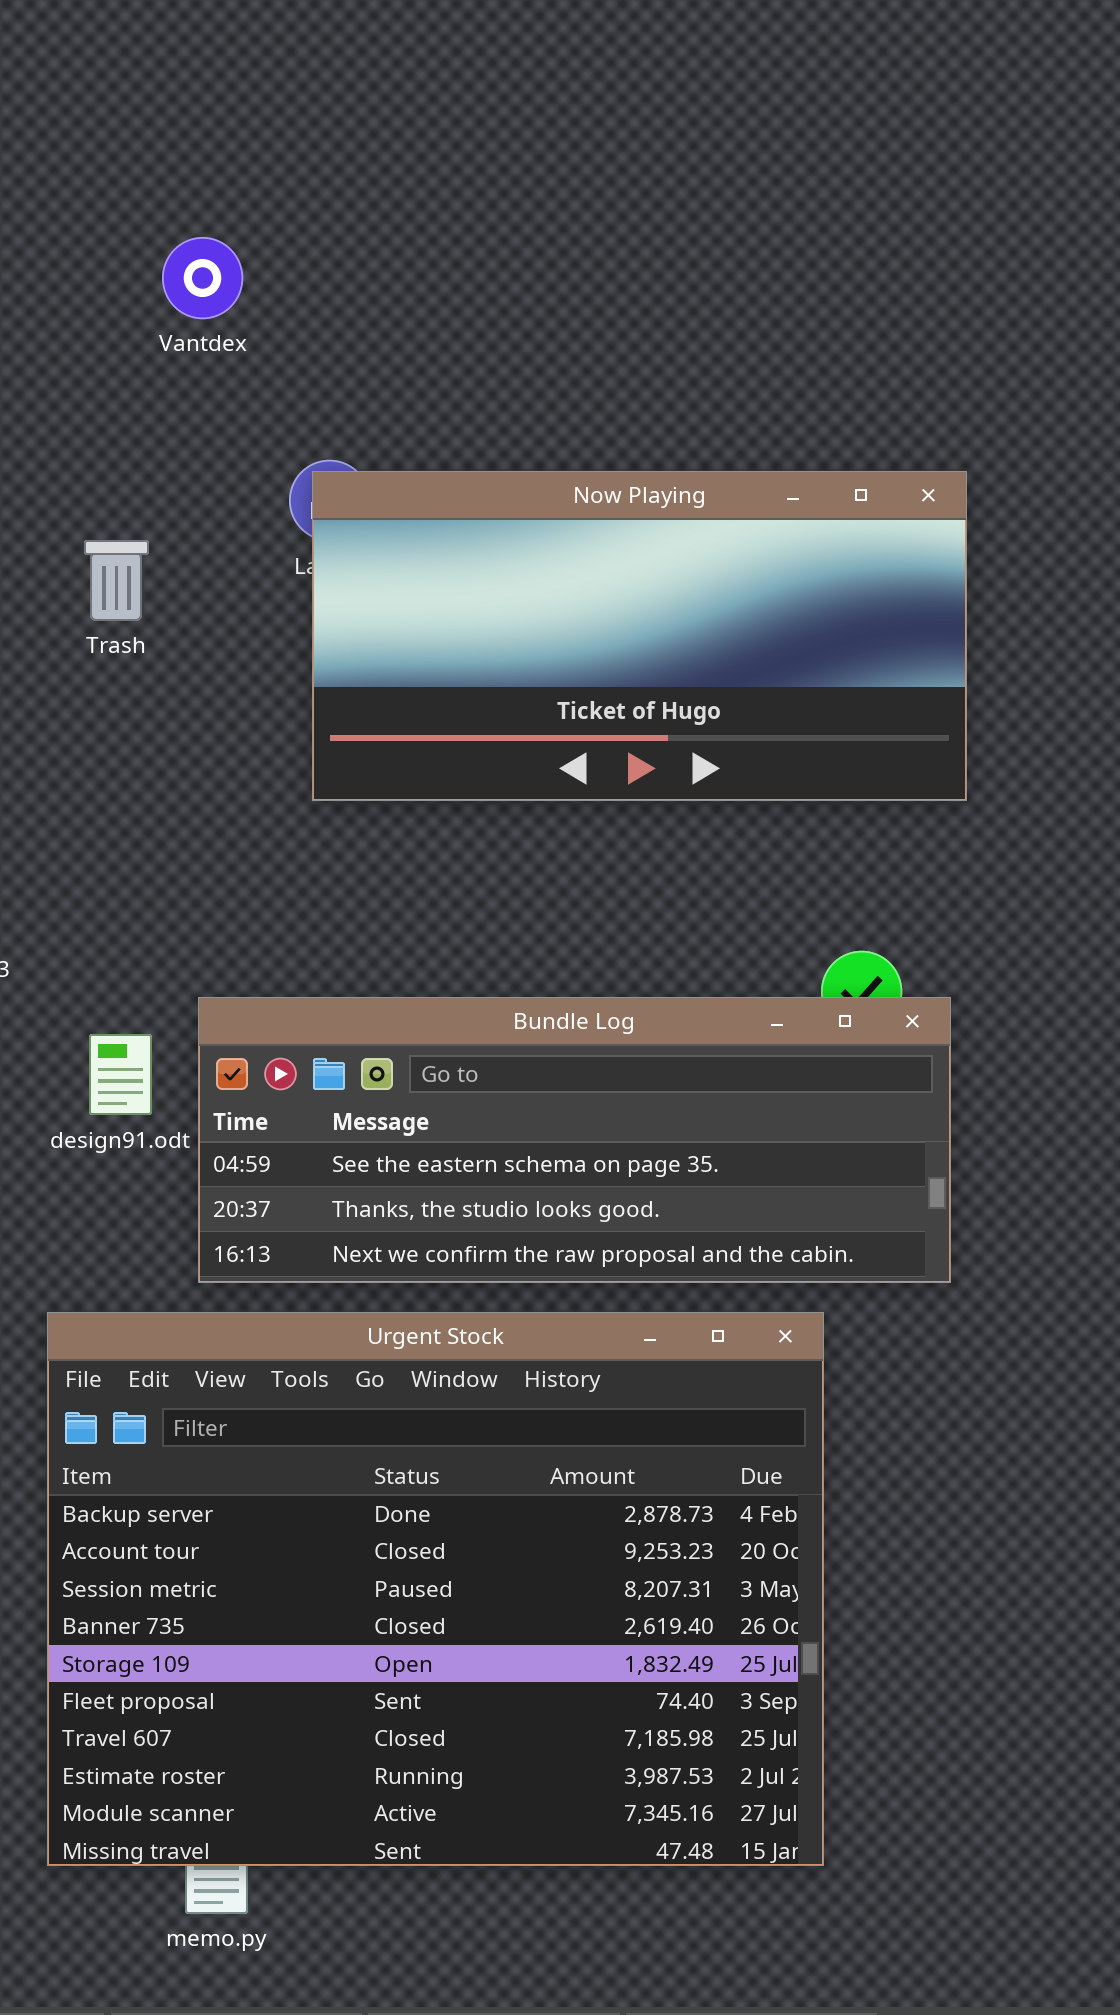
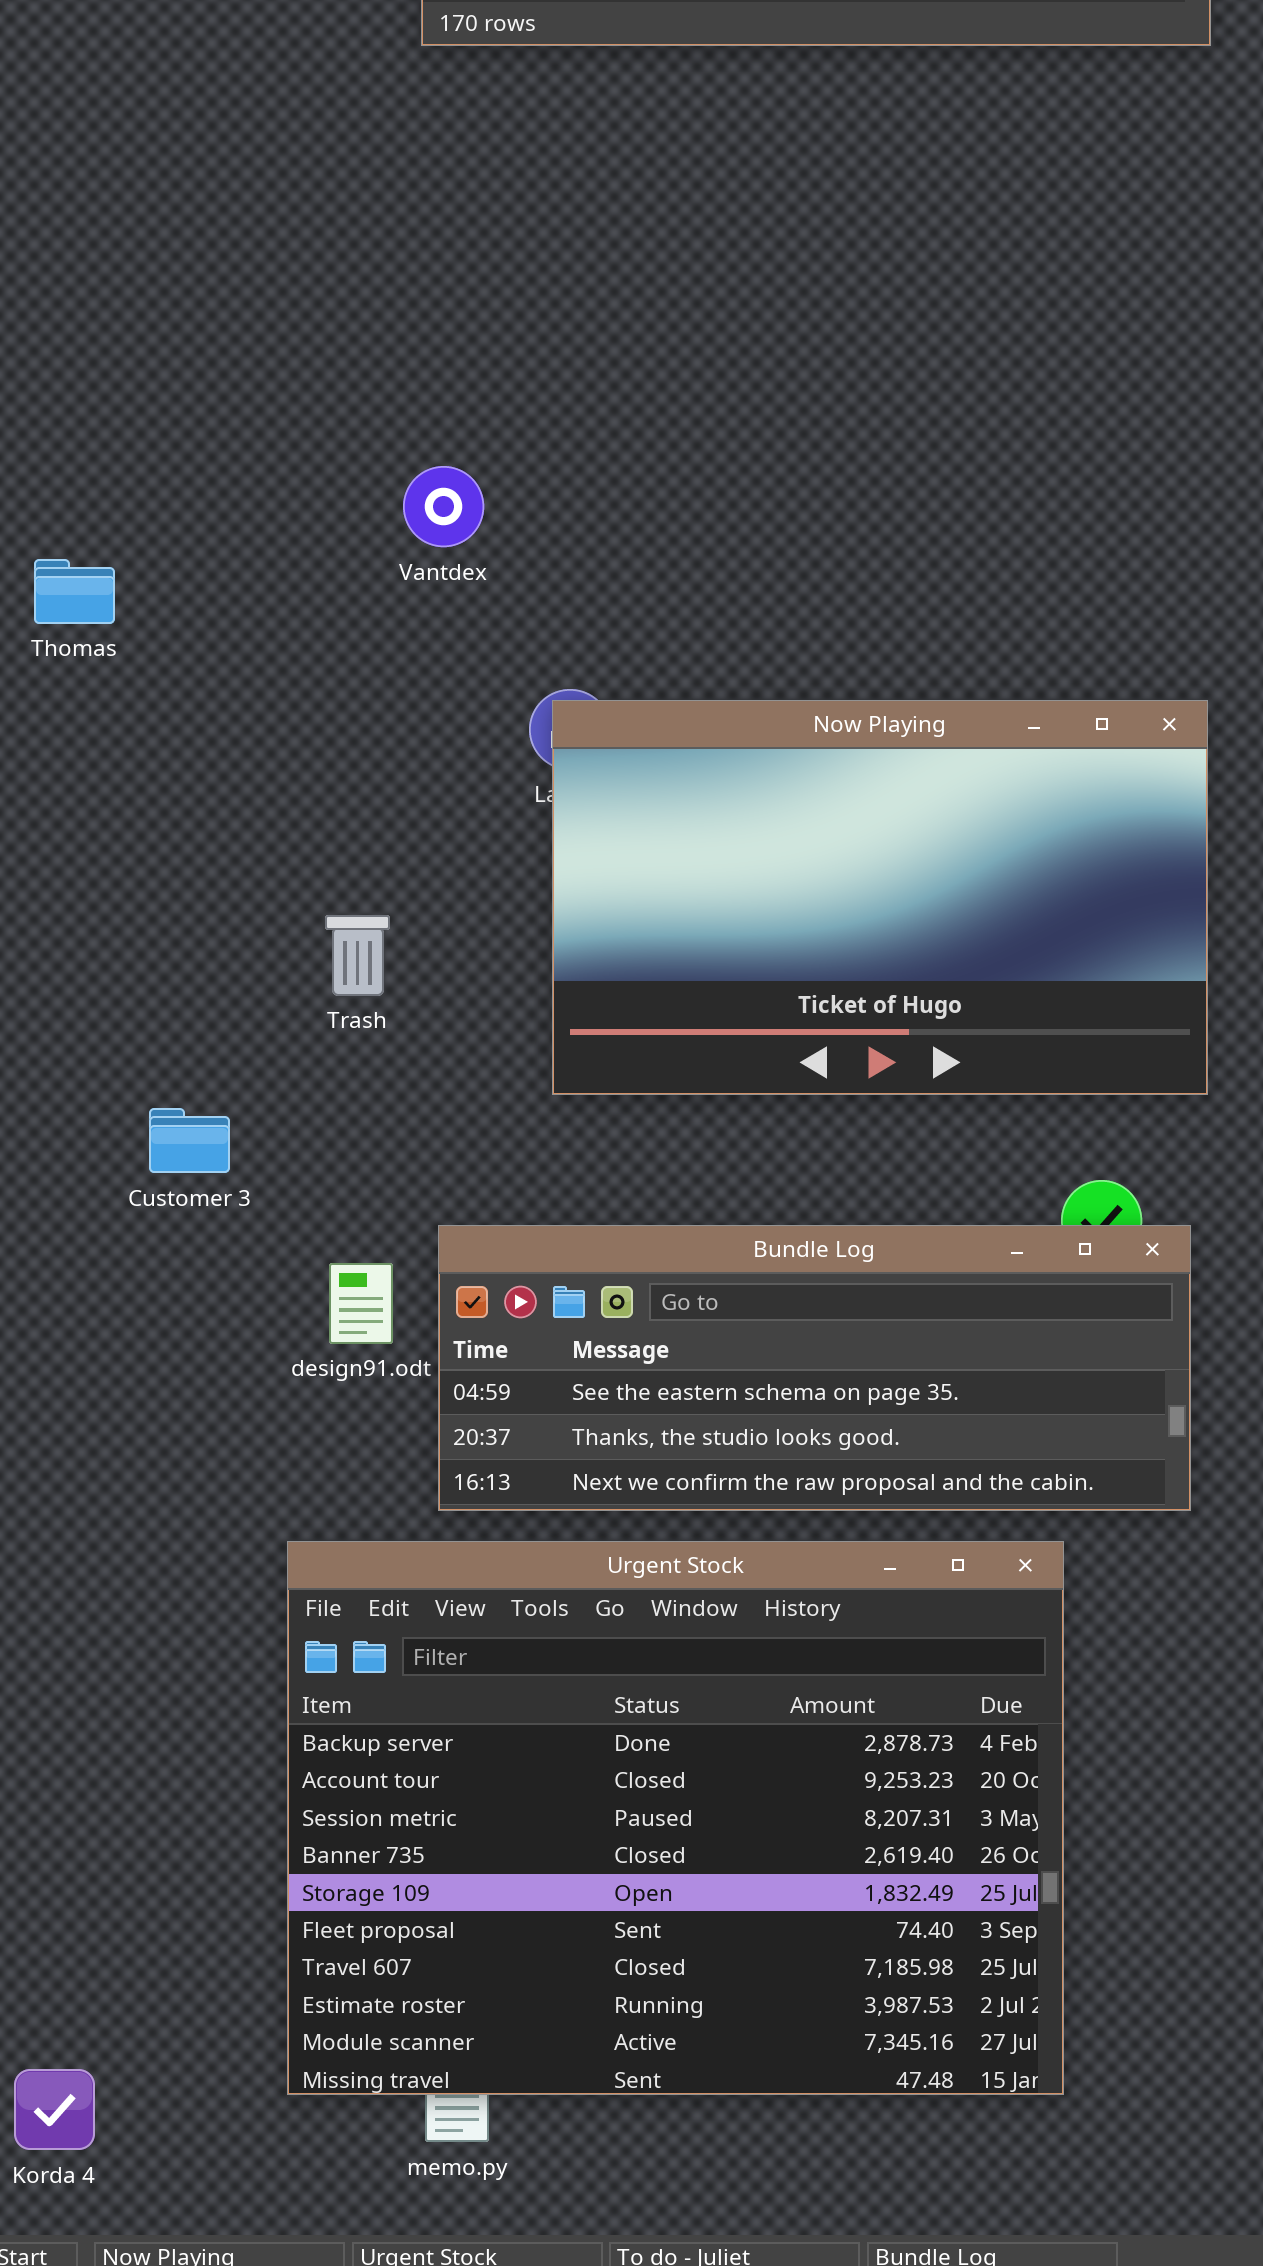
Now Playing: [312,471,967,801] -> [552,700,1208,1095], resized
Trash: [84,540,149,621] -> [325,915,390,996], moved

